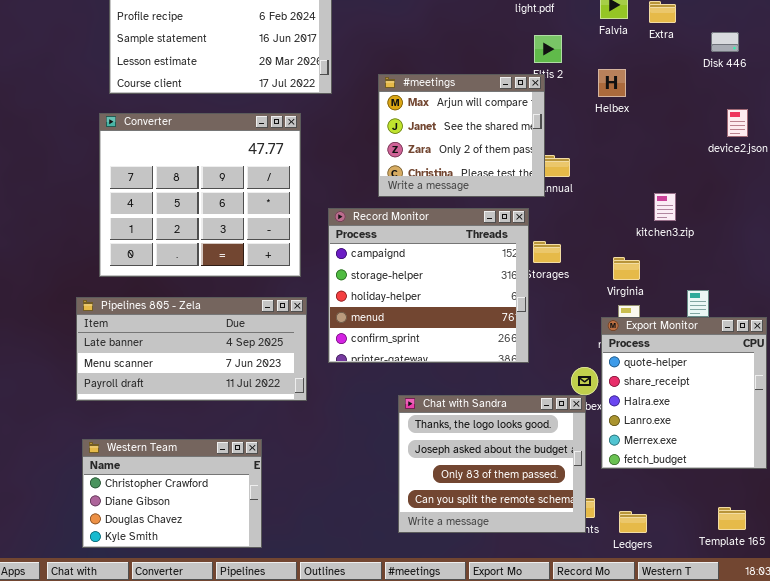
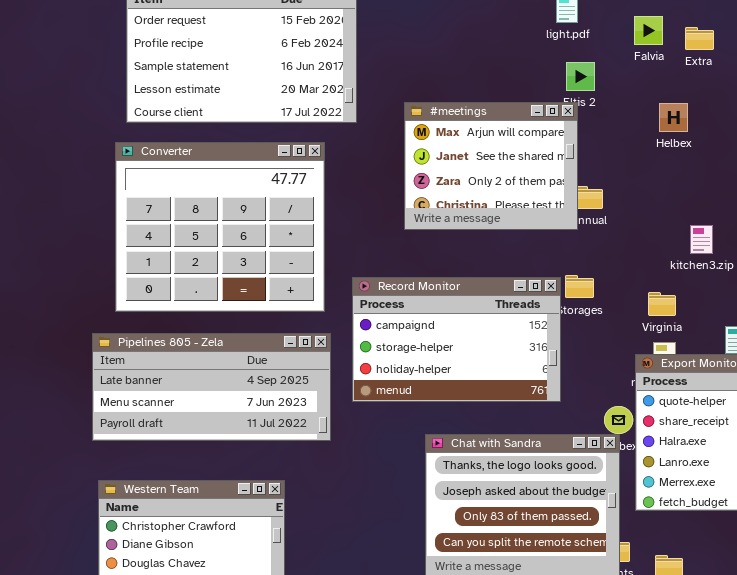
Helbex: [598,69,626,97] -> [659,103,688,132], moved
Record Monitor: [328,208,529,363] -> [352,277,561,402], resized

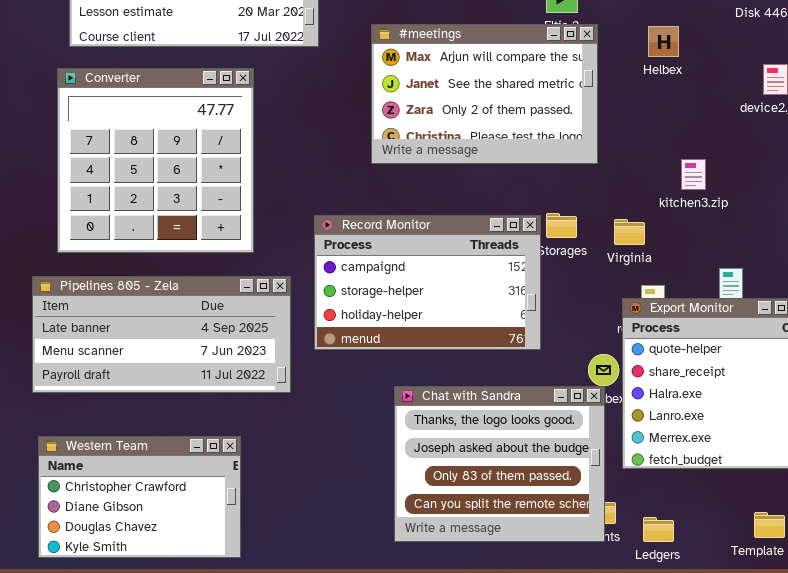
#meetings: [404,102,578,230] -> [371,24,598,164], resized
Converter: [115,142,325,312] -> [57,68,254,253], resized
Virginia: [648,292,676,316] -> [614,219,645,245], moved

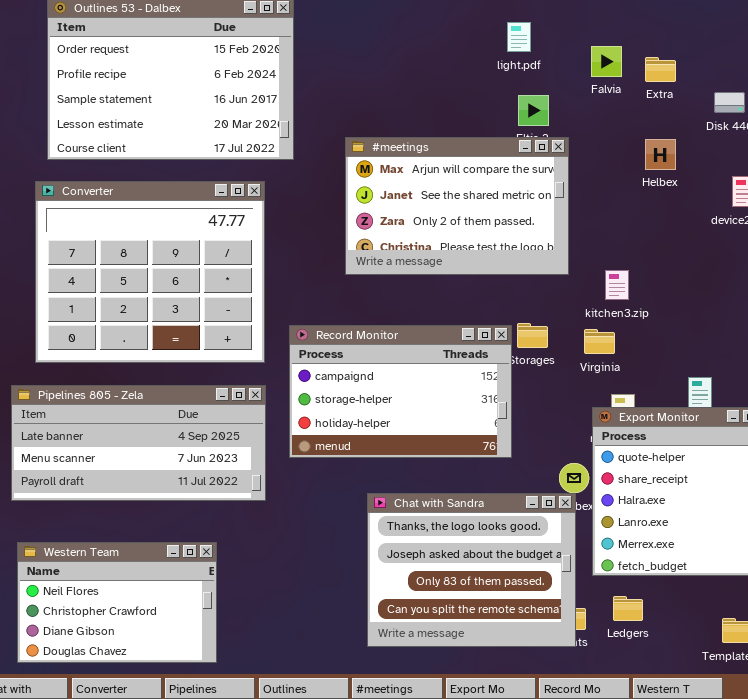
Helbex: [648,26,679,57] -> [645,139,676,170], moved
Converter: [57,68,254,253] -> [35,181,265,363], resized
kitchen3.zip: [681,159,706,190] -> [605,270,629,300], moved
Western Team: [38,436,241,558] -> [17,542,217,663], scrolled up 1 row
Ledgers: [643,517,674,542] -> [613,596,643,621], moved

